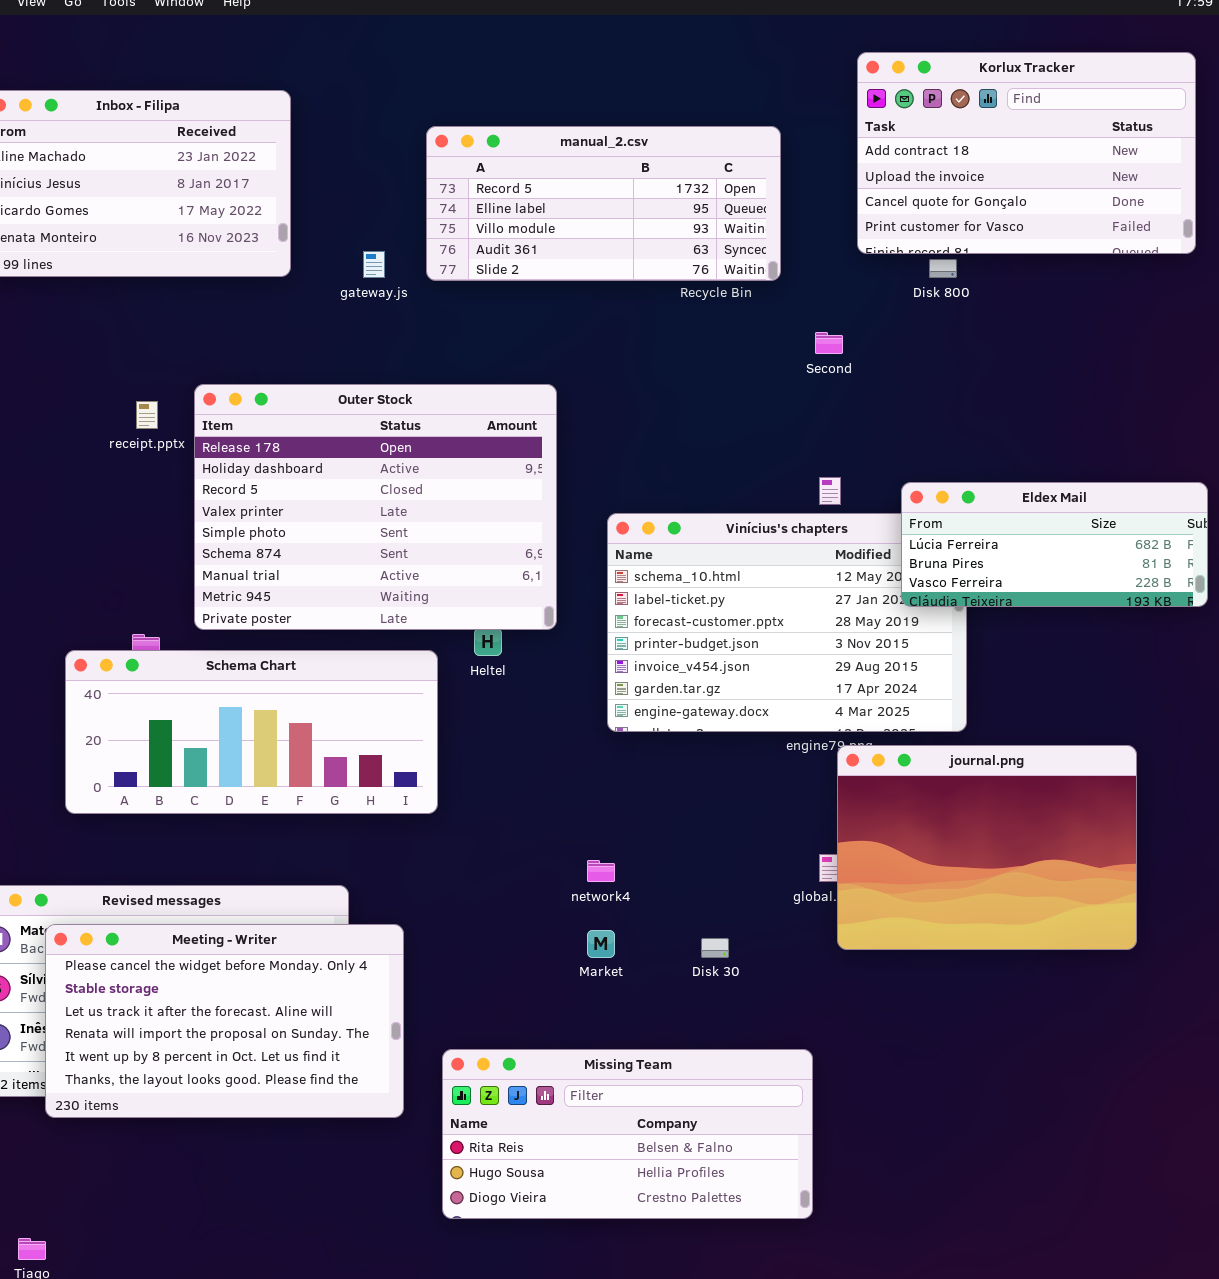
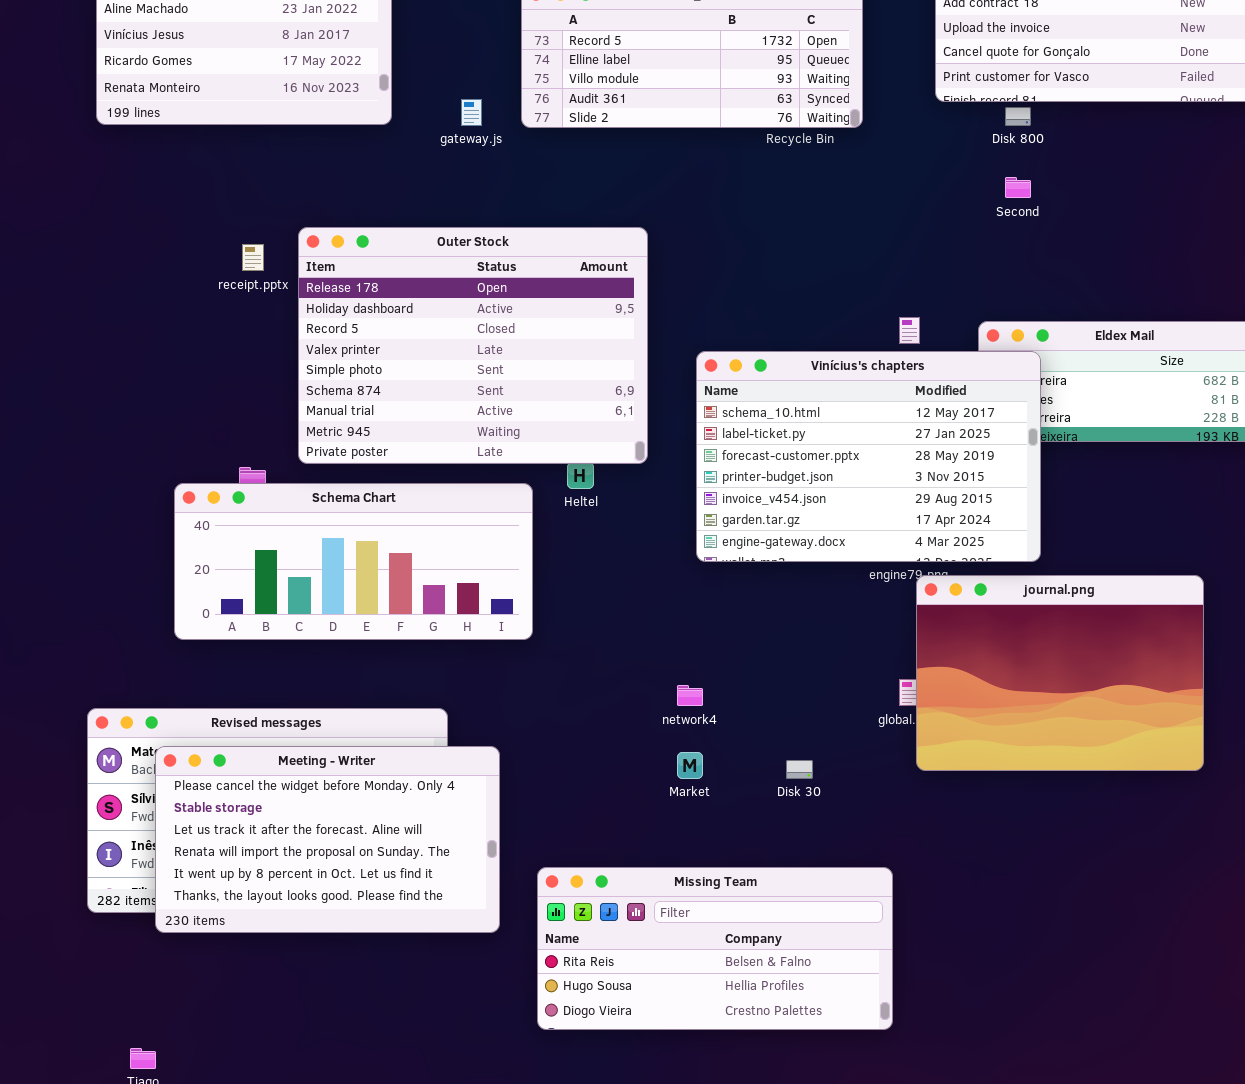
Second: [815,332,843,354] -> [1005,177,1031,198], moved
Vinícius's chapters: [607,513,967,732] -> [696,351,1041,562], raised

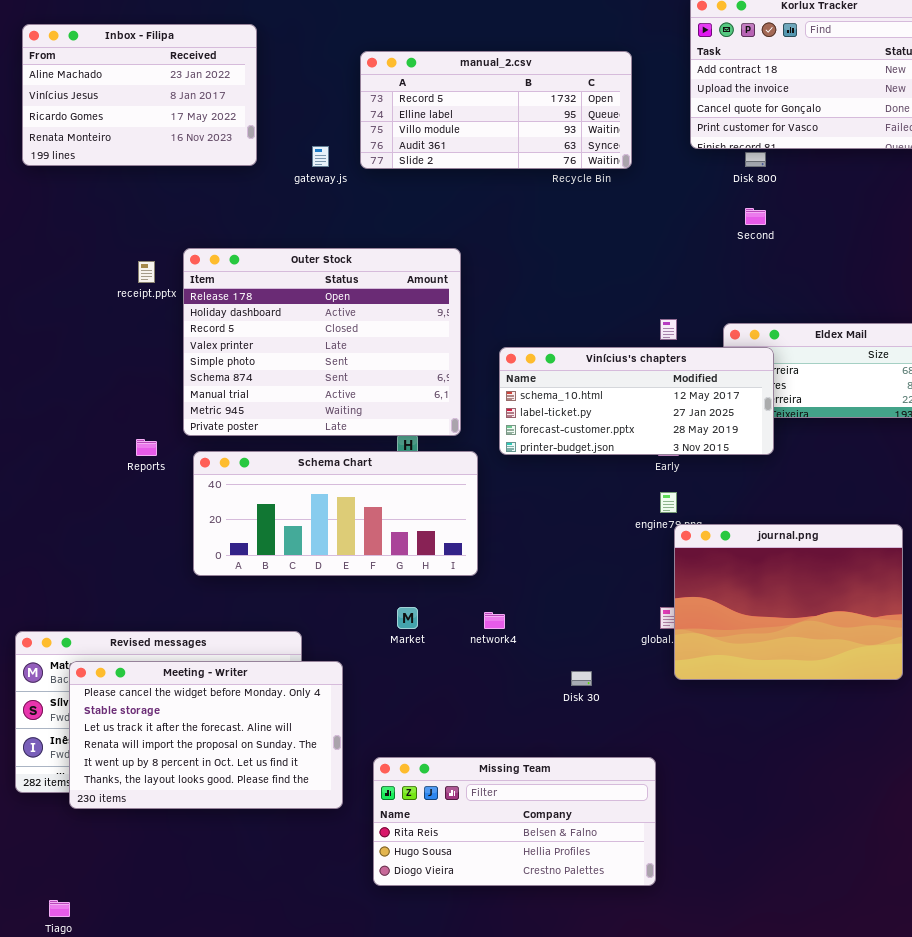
Vinícius's chapters: [696,351,1041,562] -> [499,347,774,455], resized
Schema Chart: [174,483,533,640] -> [193,451,478,576], moved
Market: [677,752,703,779] -> [397,607,418,629], moved

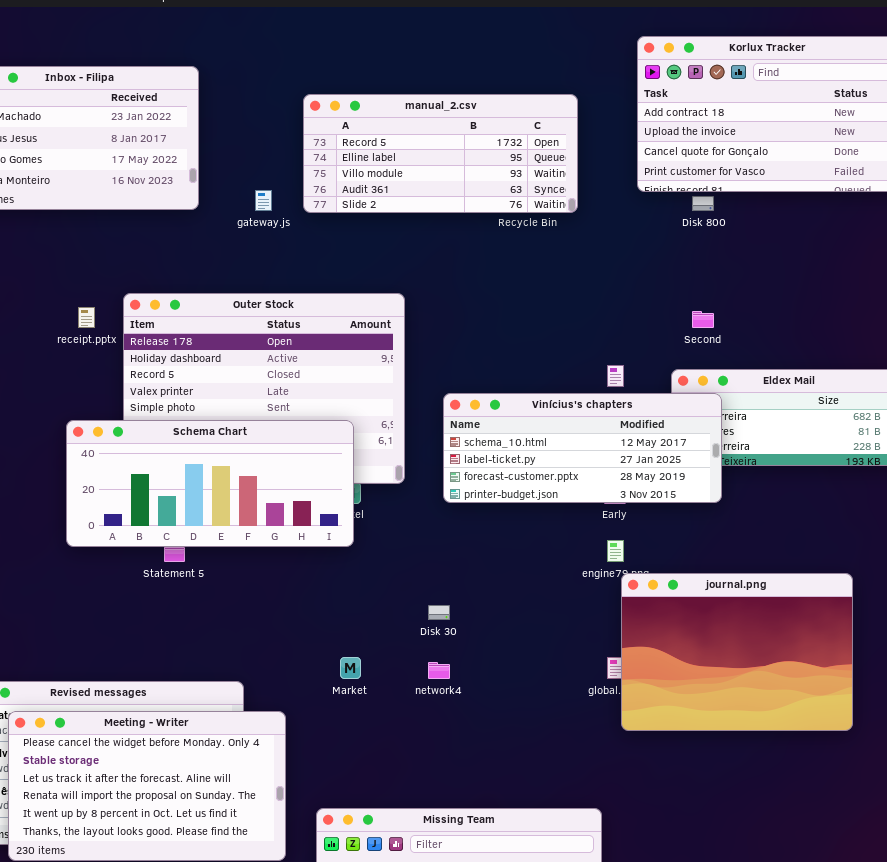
Second: [745,208,766,225] -> [692,311,714,328], moved
Schema Chart: [193,451,478,576] -> [66,420,354,547], moved
Disk 30: [571,671,592,686] -> [428,605,450,620], moved

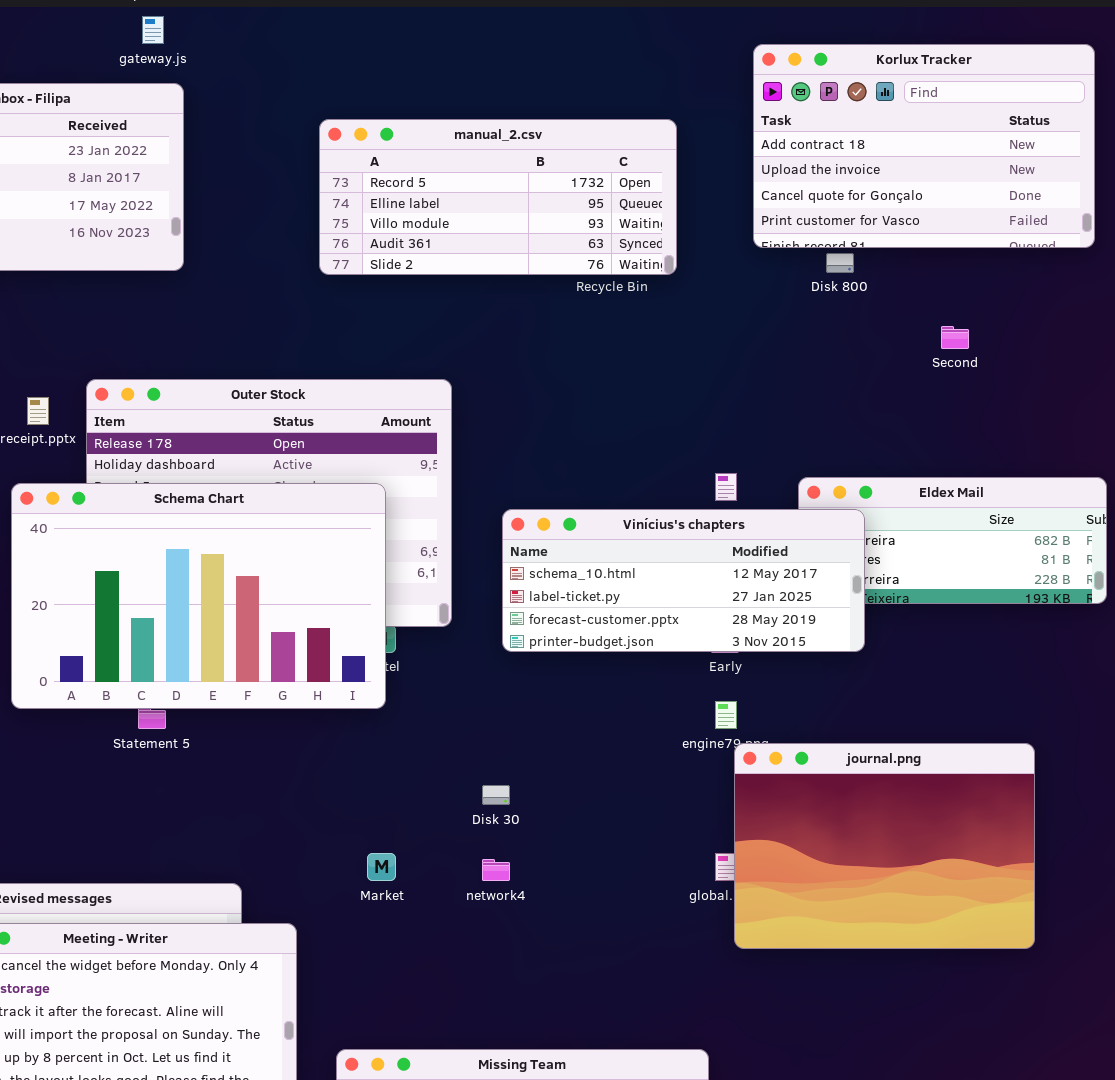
gateway.js: [255,190,272,211] -> [142,16,164,44], moved
Second: [692,311,714,328] -> [941,326,969,349], moved
Schema Chart: [66,420,354,547] -> [11,483,386,709], resized

